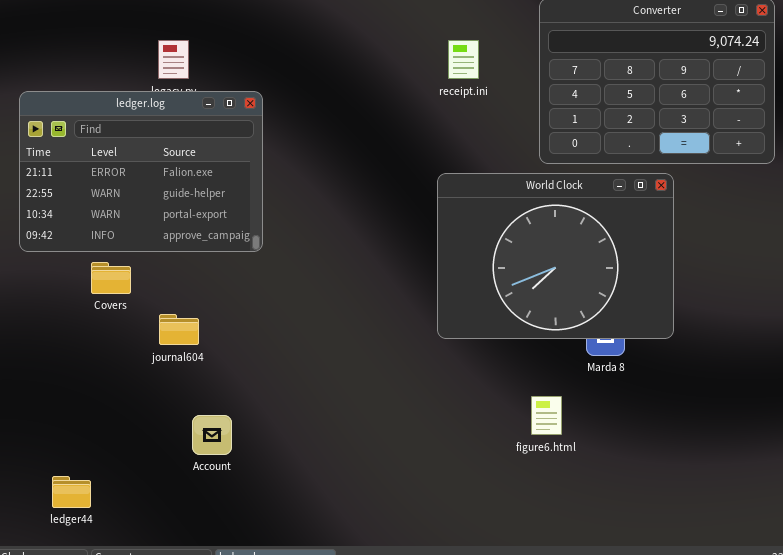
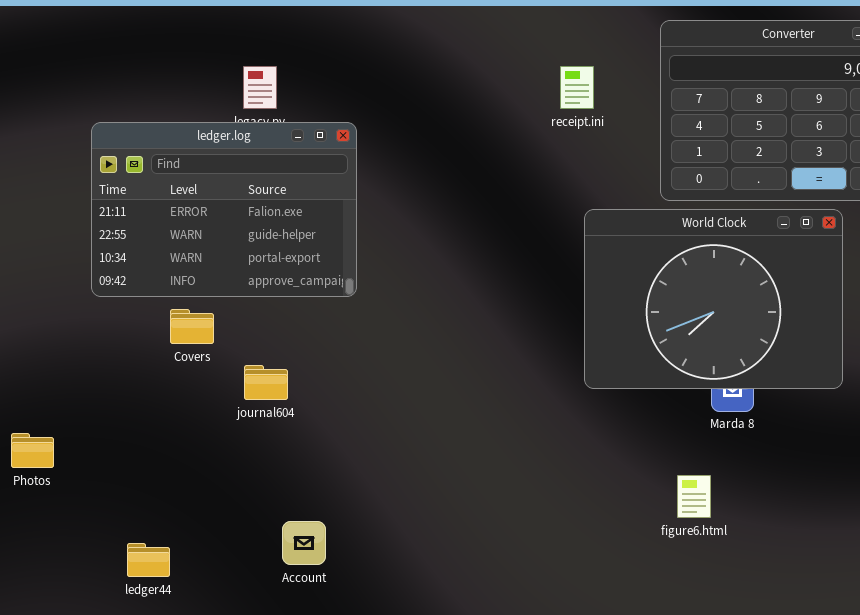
World Clock: [437,173,674,339] -> [584,209,843,389], moved
figure6.html: [531,396,562,435] -> [677,475,711,518], moved
Account: [192,415,232,455] -> [282,521,326,565], moved

